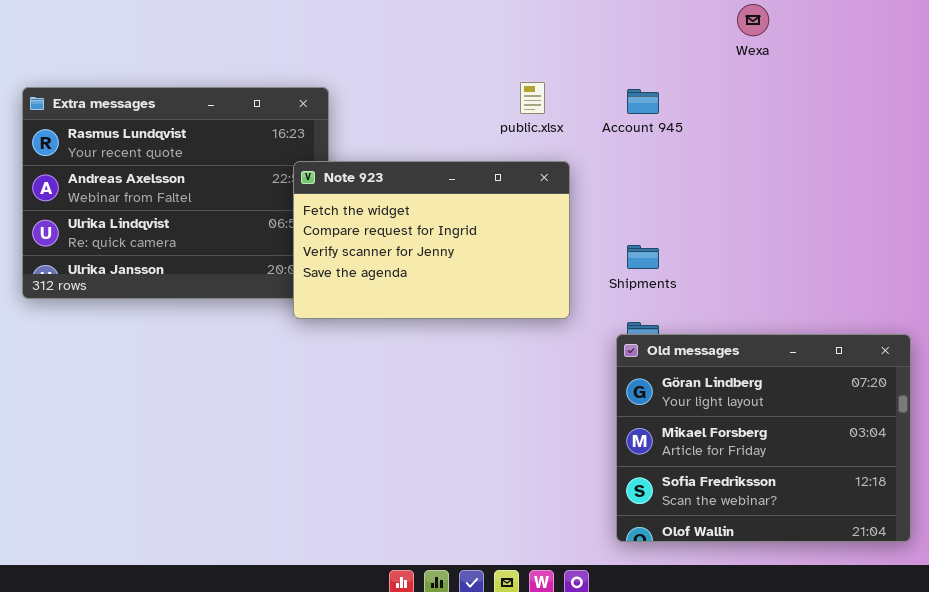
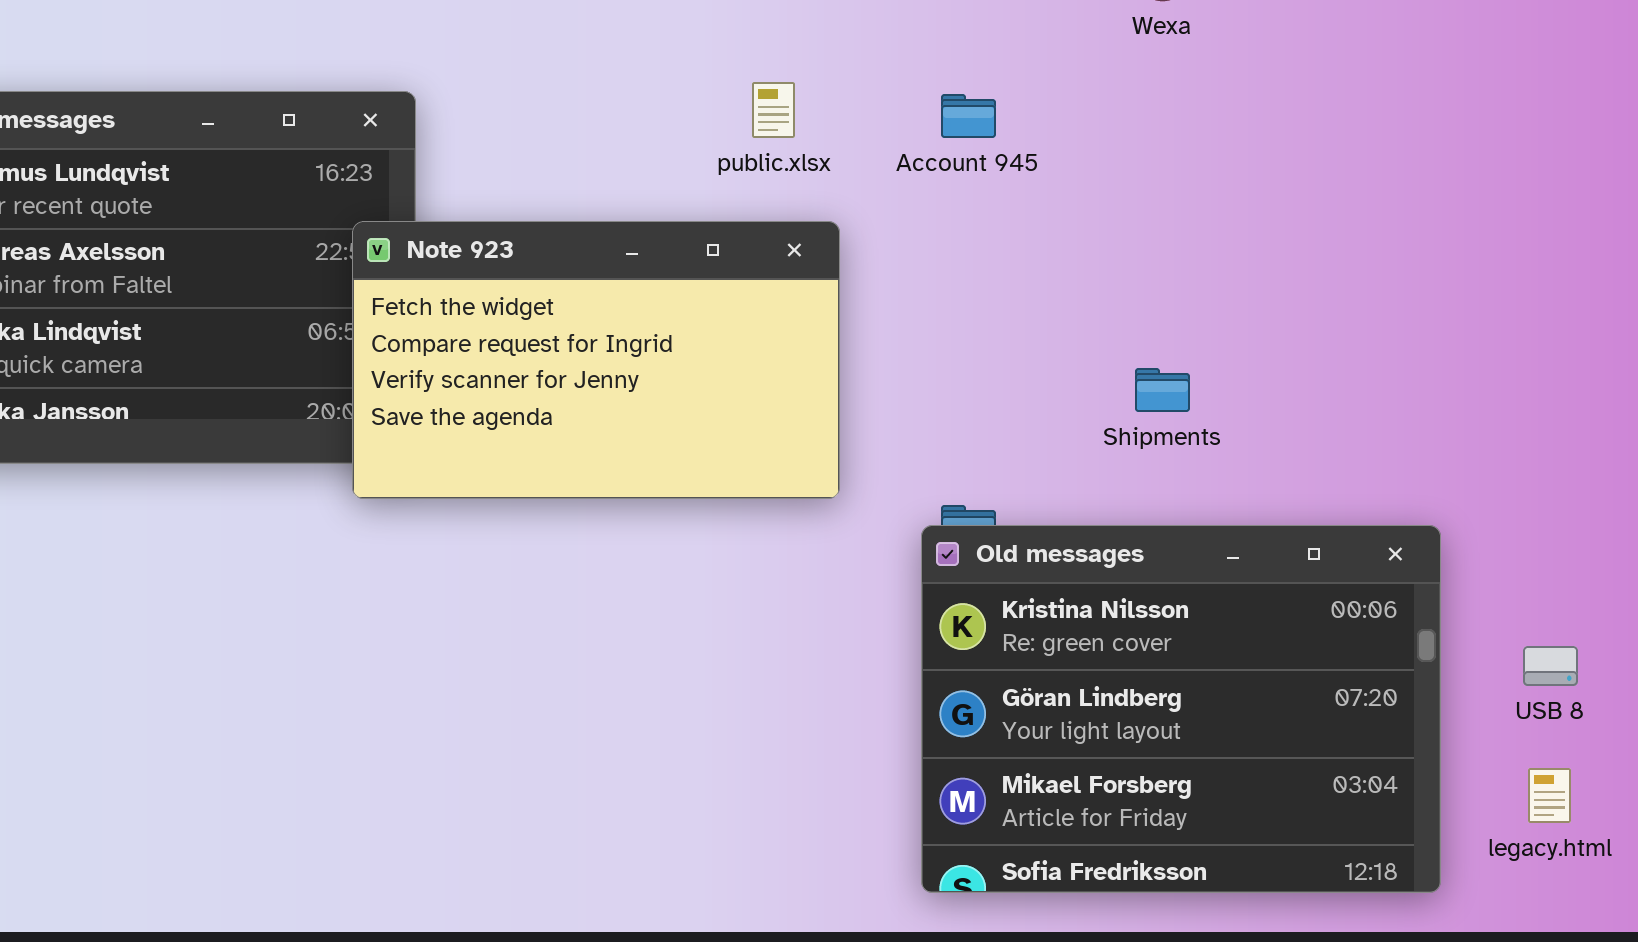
Shipments: [627,245,659,269] -> [1135,368,1190,412], moved
Old messages: [616,334,911,542] -> [921,525,1441,893], scrolled up 1 row

